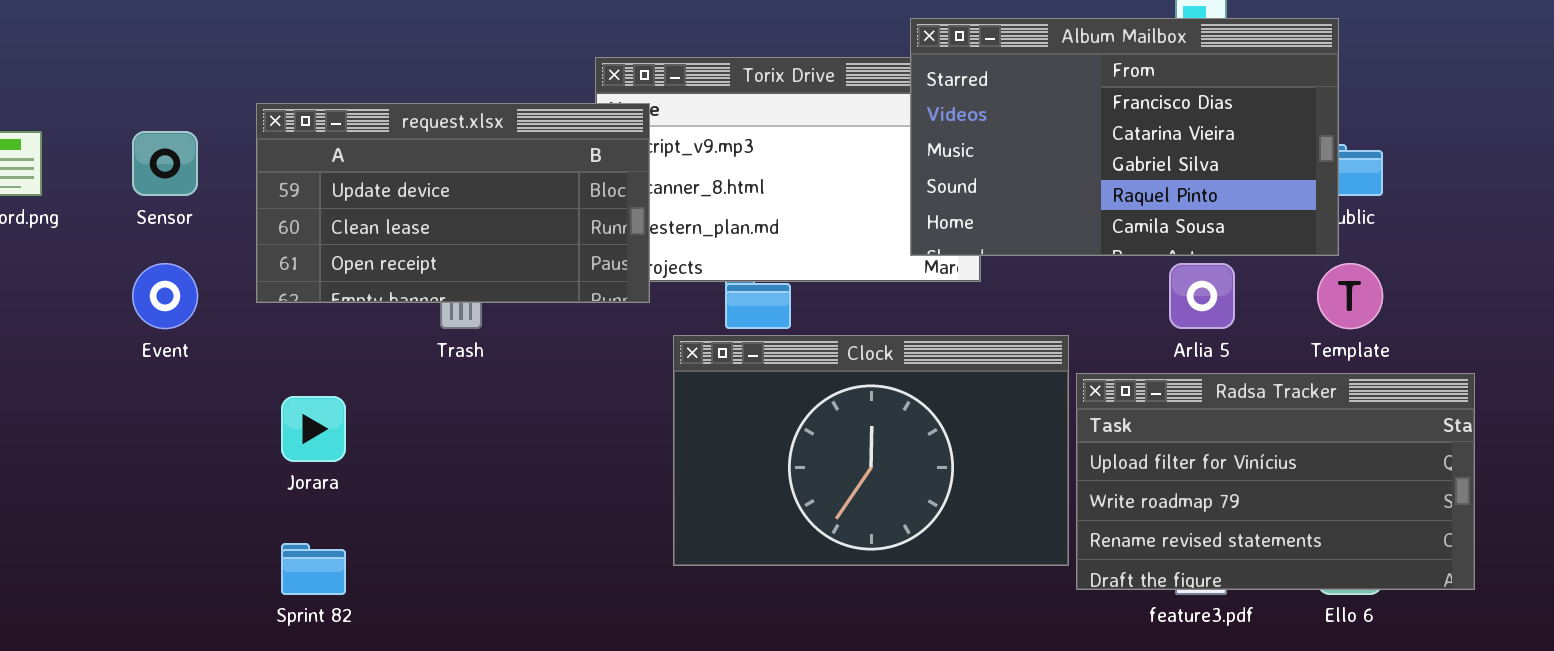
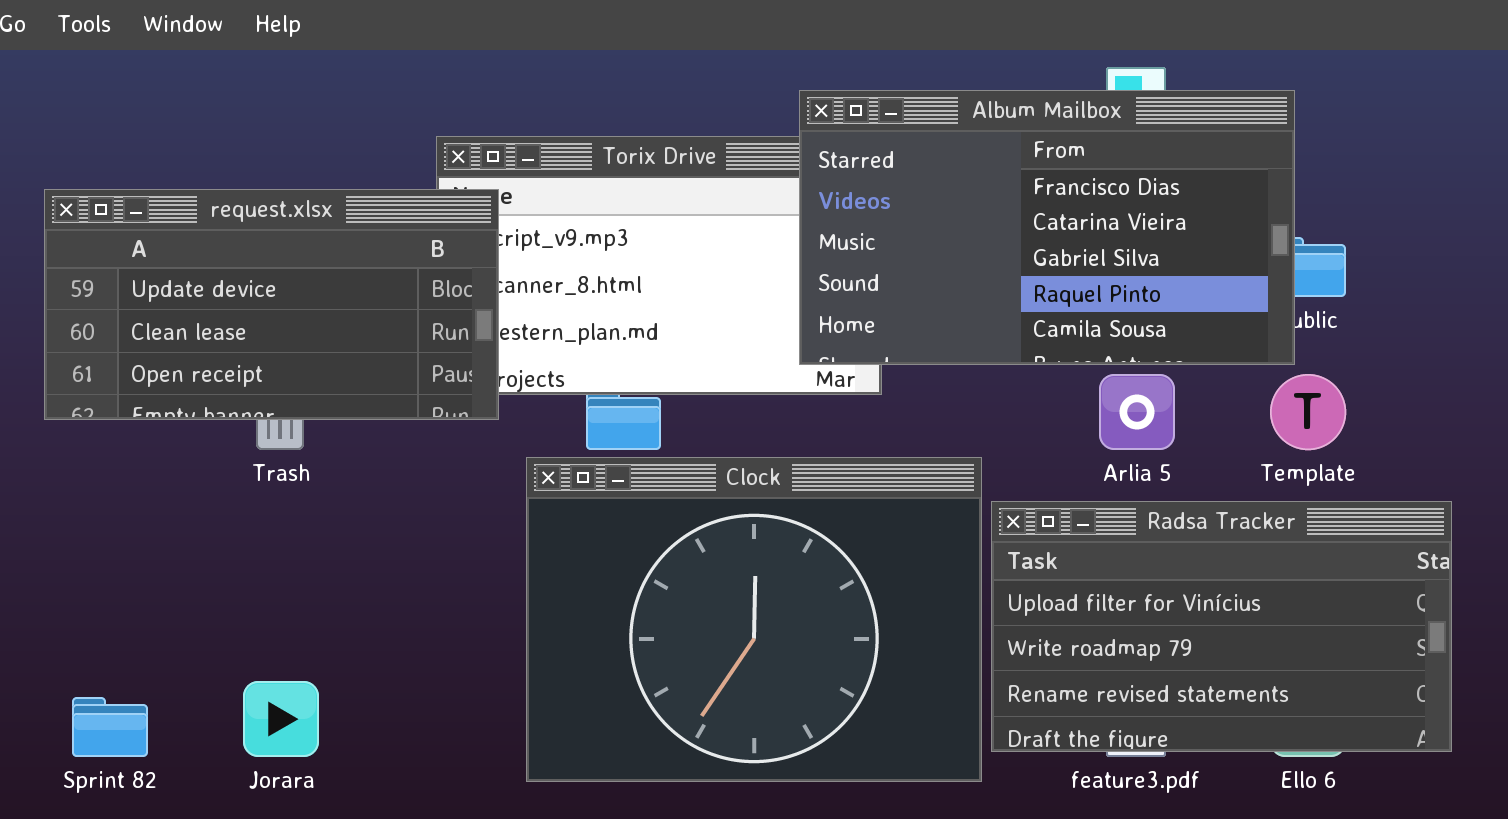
Clock: [673,335,1069,566] -> [526,457,982,782], resized
Jorara: [281,396,346,462] -> [243,681,319,757], moved

